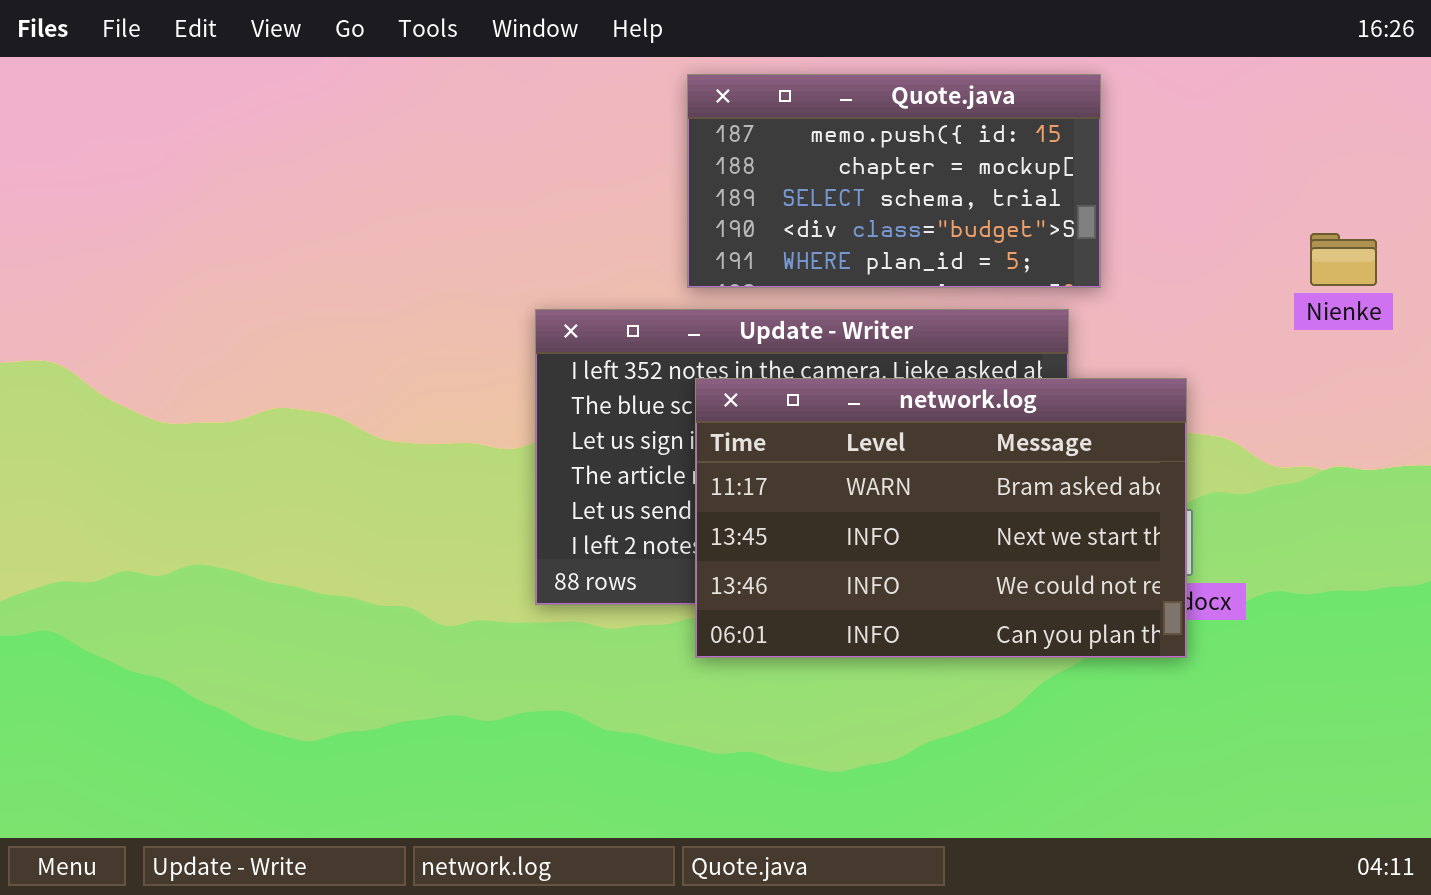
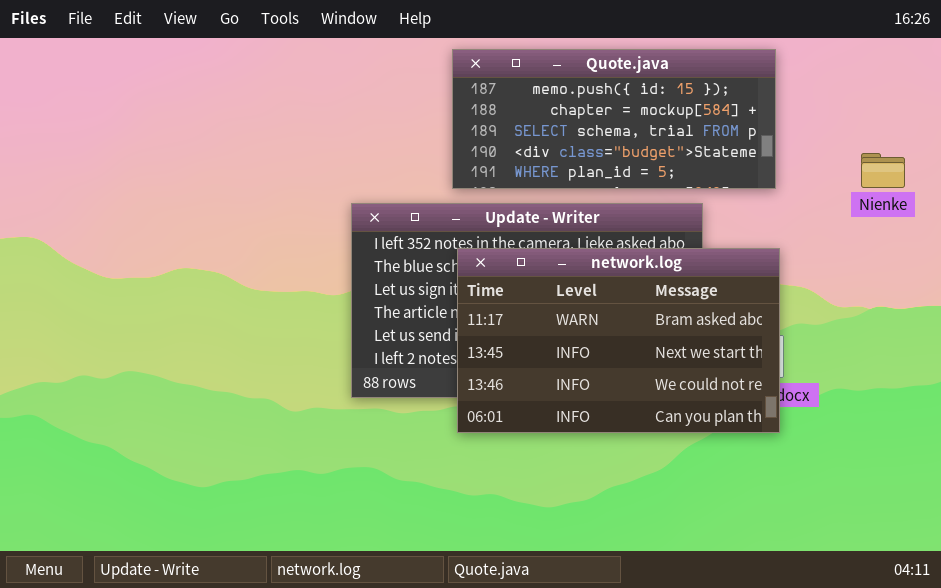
Quote.java: [687,74,1101,288] -> [452,49,776,189], resized

